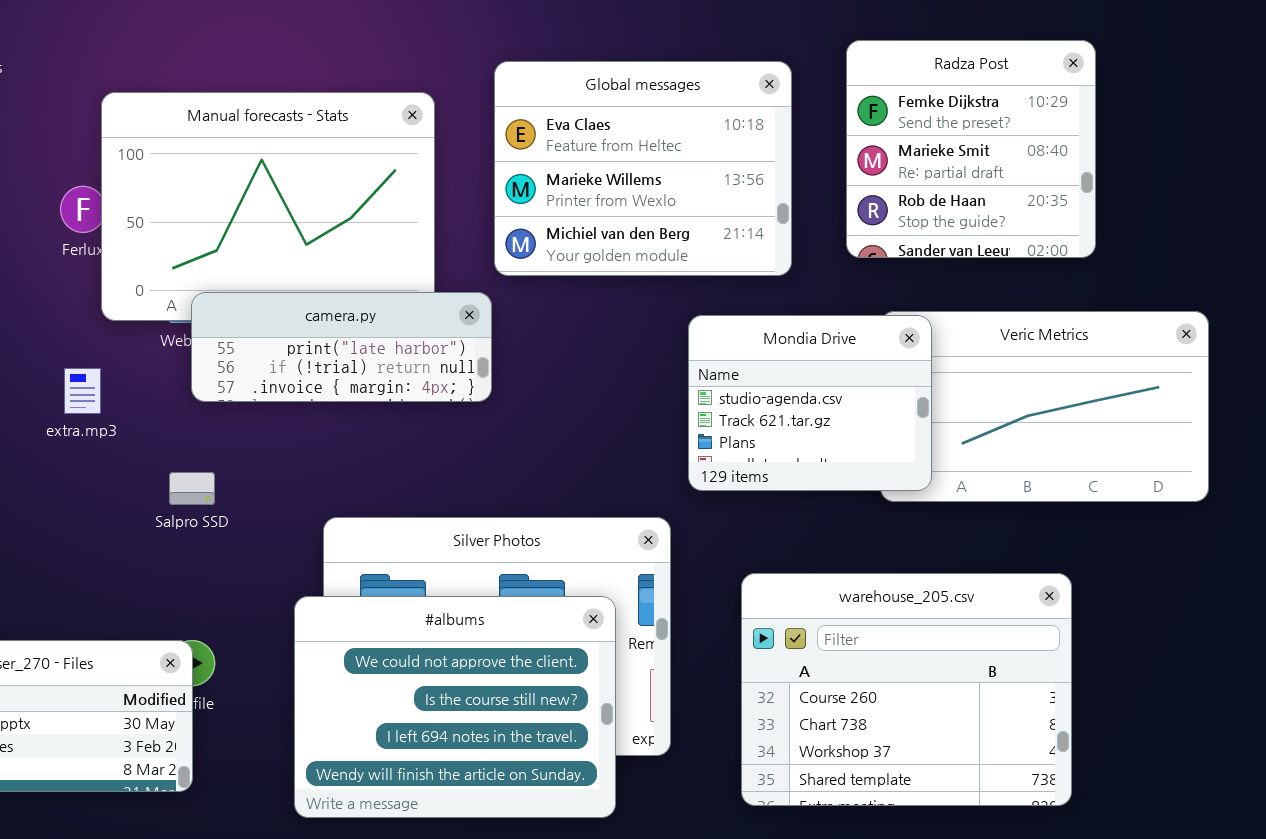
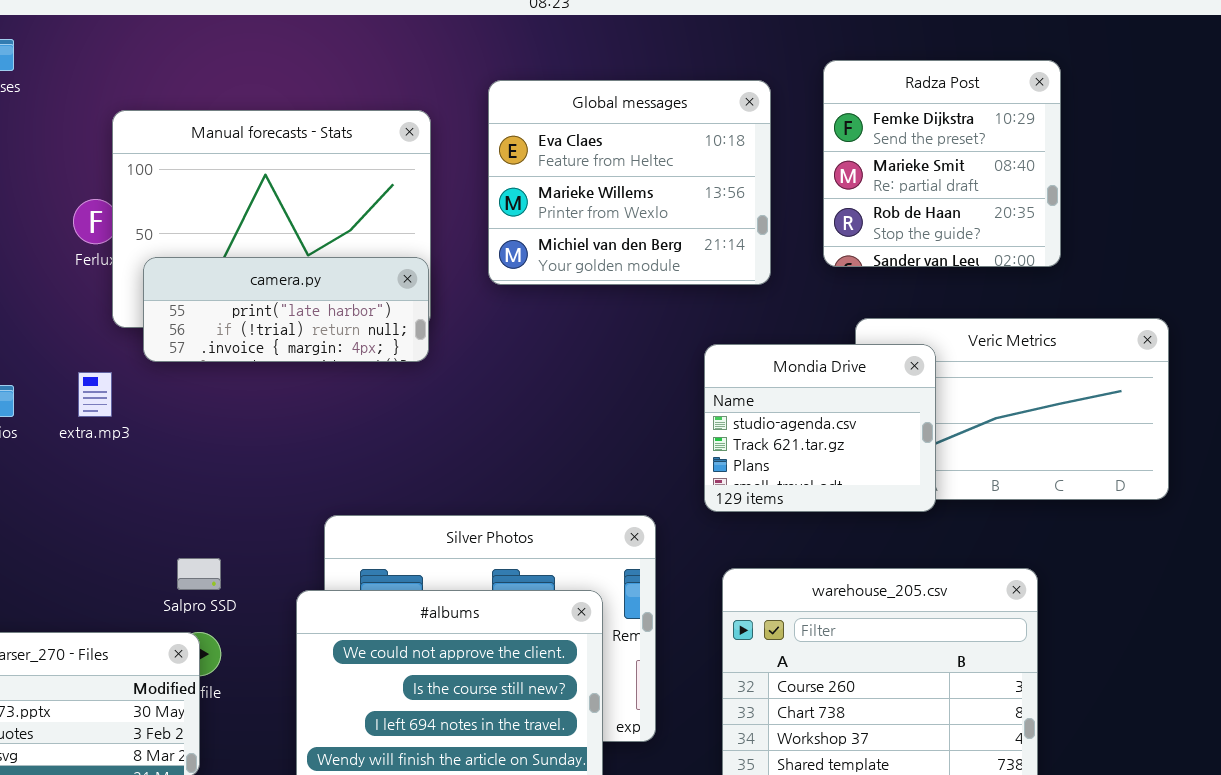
camera.py: [191,292,492,402] -> [143,257,429,362], moved
Mondia Drive: [688,315,932,491] -> [704,344,936,512], moved
Salpro SSD: [169,472,215,505] -> [177,558,221,590], moved

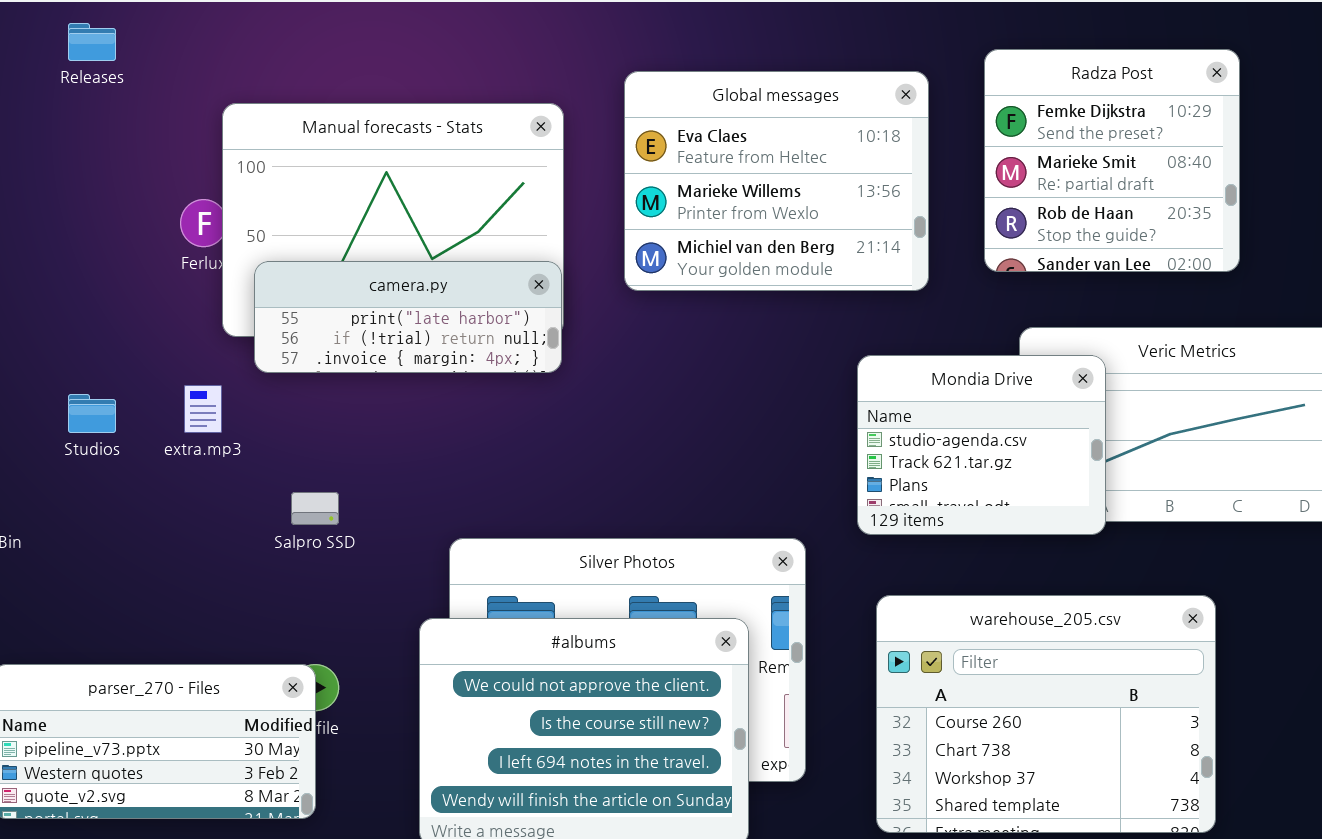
Salpro SSD: [177,558,221,590] -> [291,492,339,525], moved

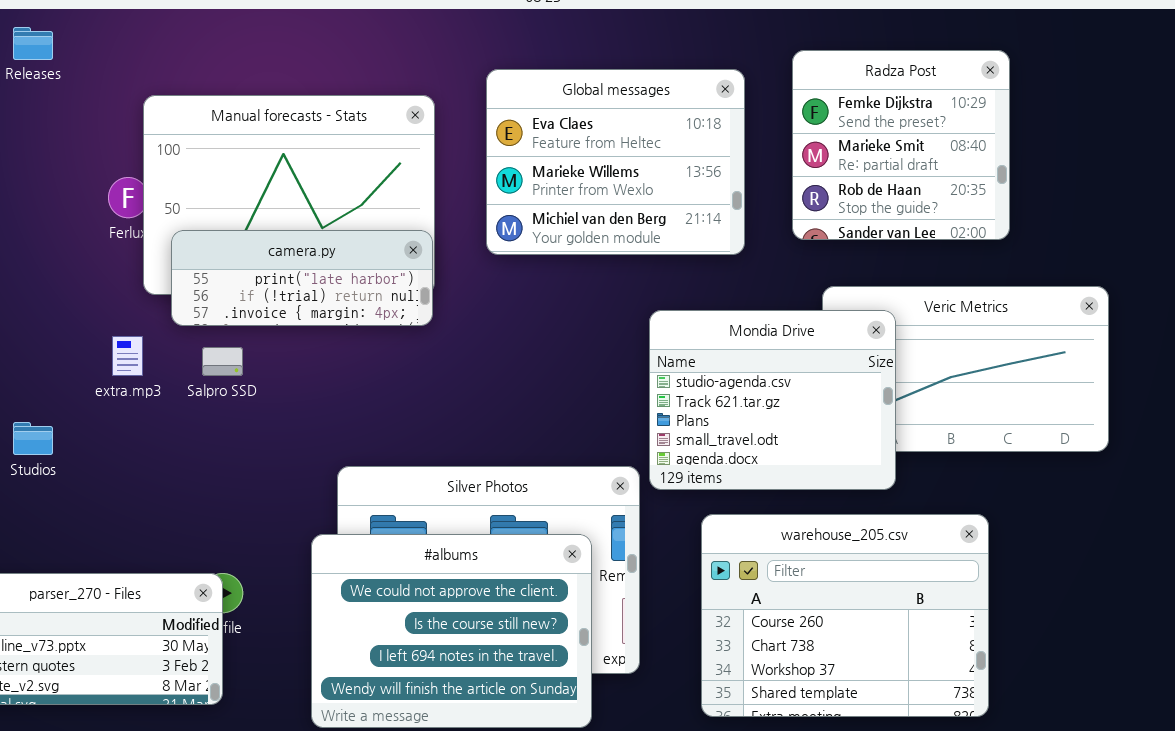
Mondia Drive: [857,355,1106,535] -> [649,310,896,490], resized
Studios: [68,394,116,433] -> [13,422,53,455], moved
Salpro SSD: [291,492,339,525] -> [202,347,243,376], moved

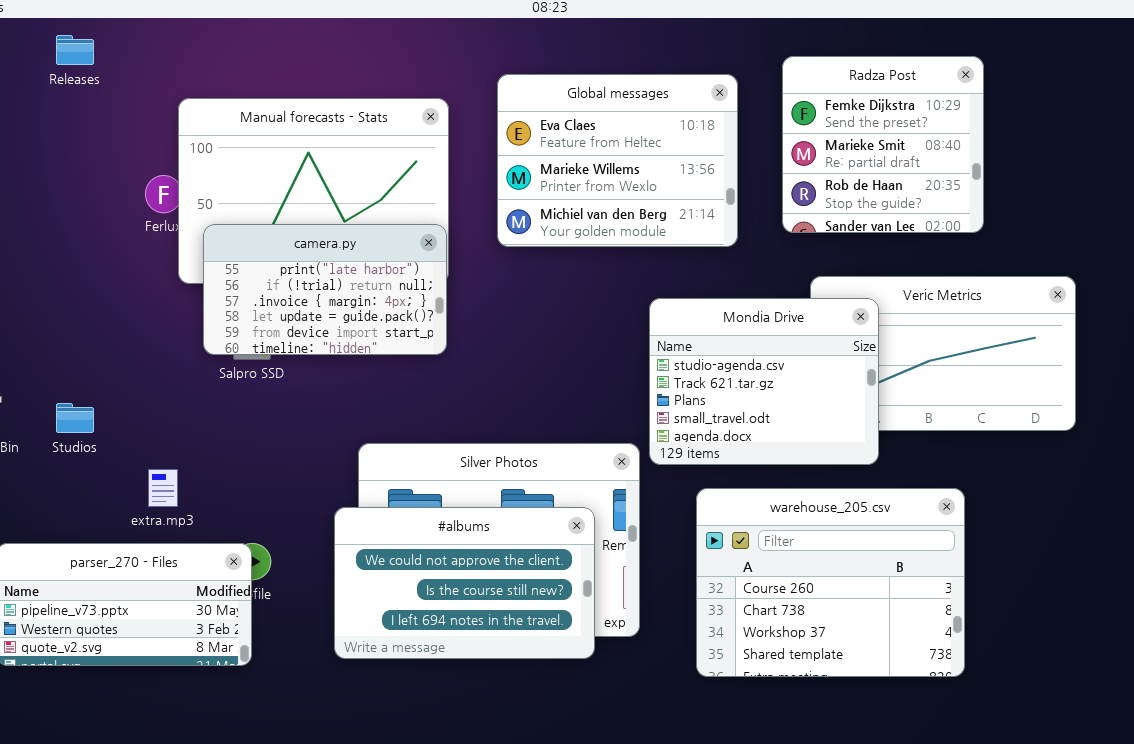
camera.py: [171,230,433,326] -> [203,224,447,355], resized
extra.mp3: [112,336,143,376] -> [148,469,178,507], moved
#albums: [311,534,592,728] -> [334,507,595,659], resized

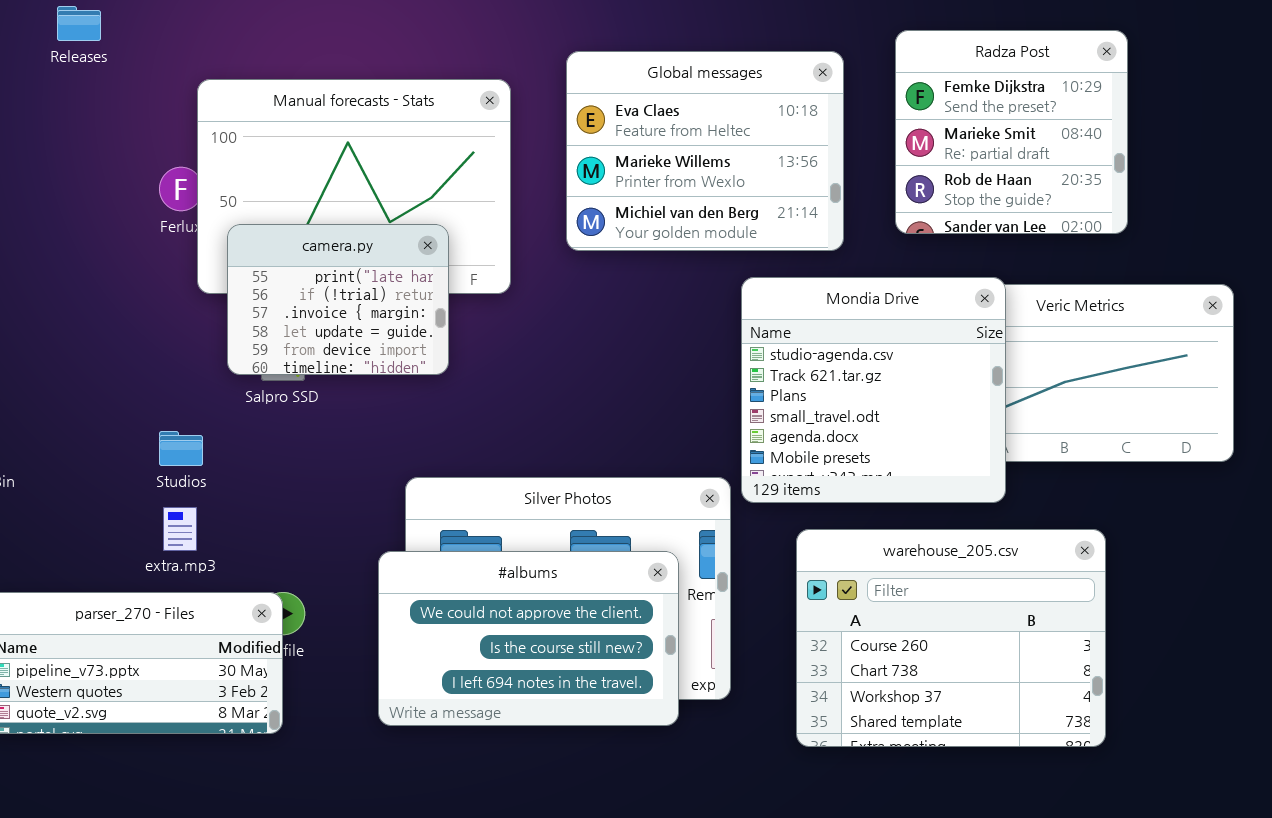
camera.py: [203,224,447,355] -> [227,224,449,375], resized
Mondia Drive: [649,298,879,465] -> [741,277,1006,503], resized
Studios: [56,403,94,433] -> [159,431,203,466], moved

